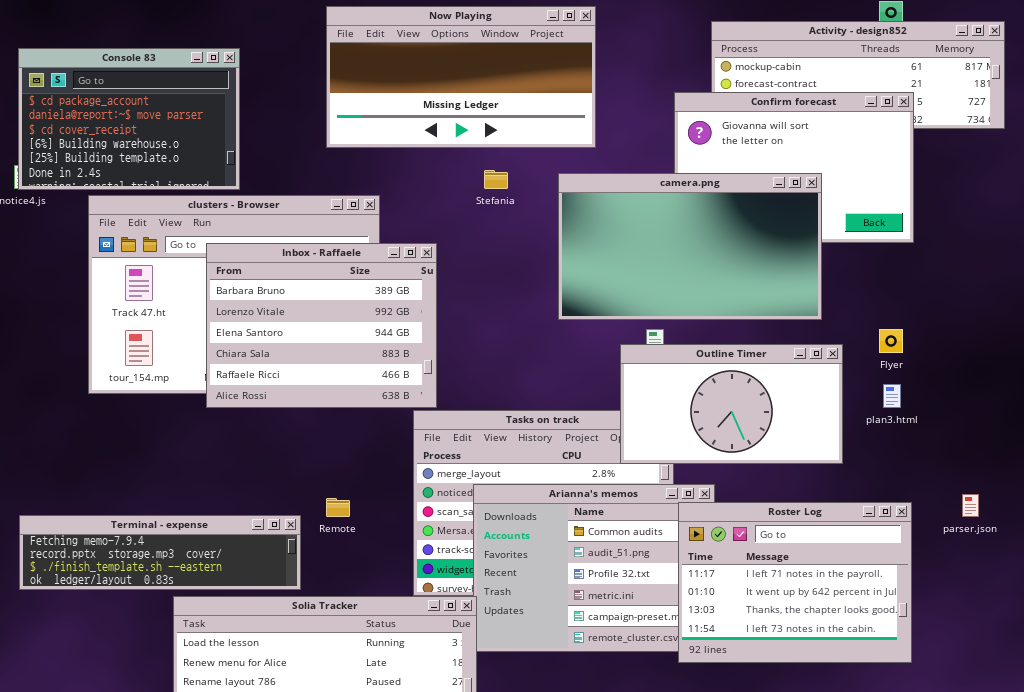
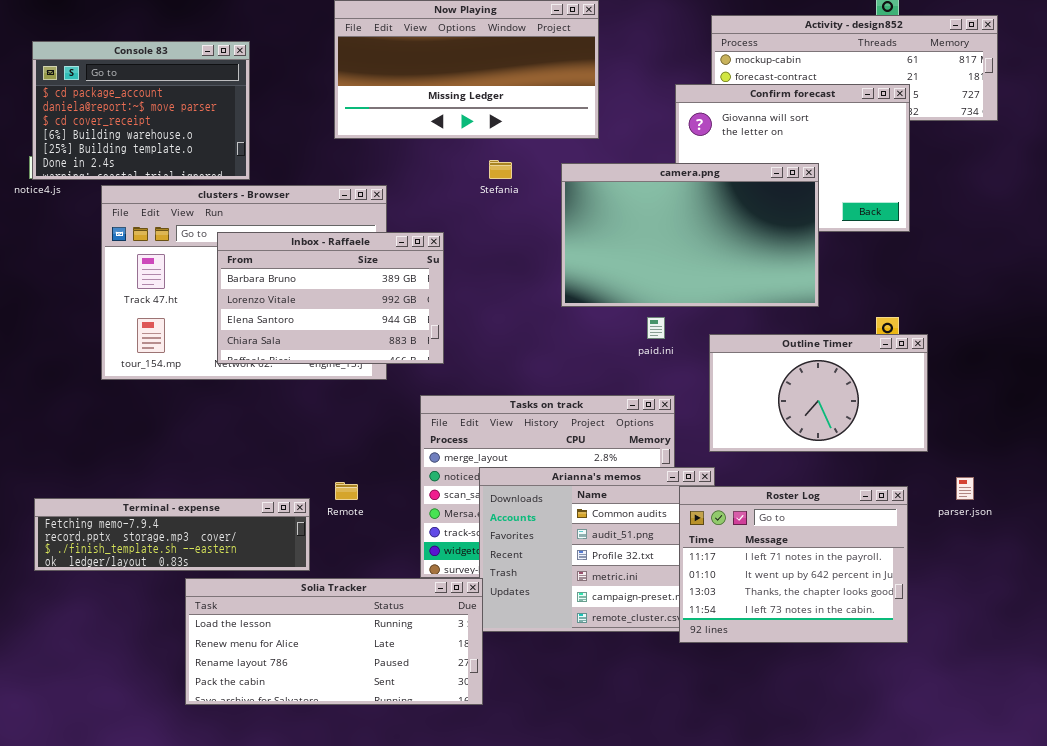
Inbox - Raffaele: [206,243,437,408] -> [217,232,444,364], resized
Outline Timer: [620,344,843,464] -> [709,334,928,452], moved

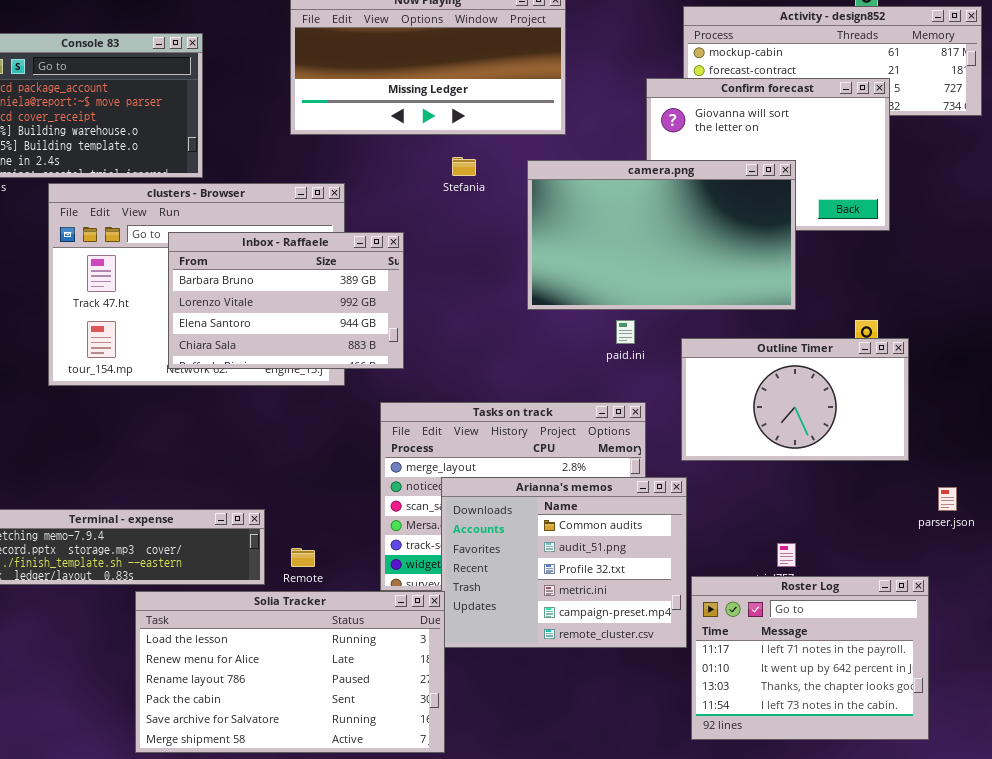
Remote: [335,482,358,500] -> [291,548,315,567], moved
Roster Log: [679,486,908,643] -> [691,576,929,740], moved
Solia Tracker: [185,578,483,705] -> [135,591,445,753], resized

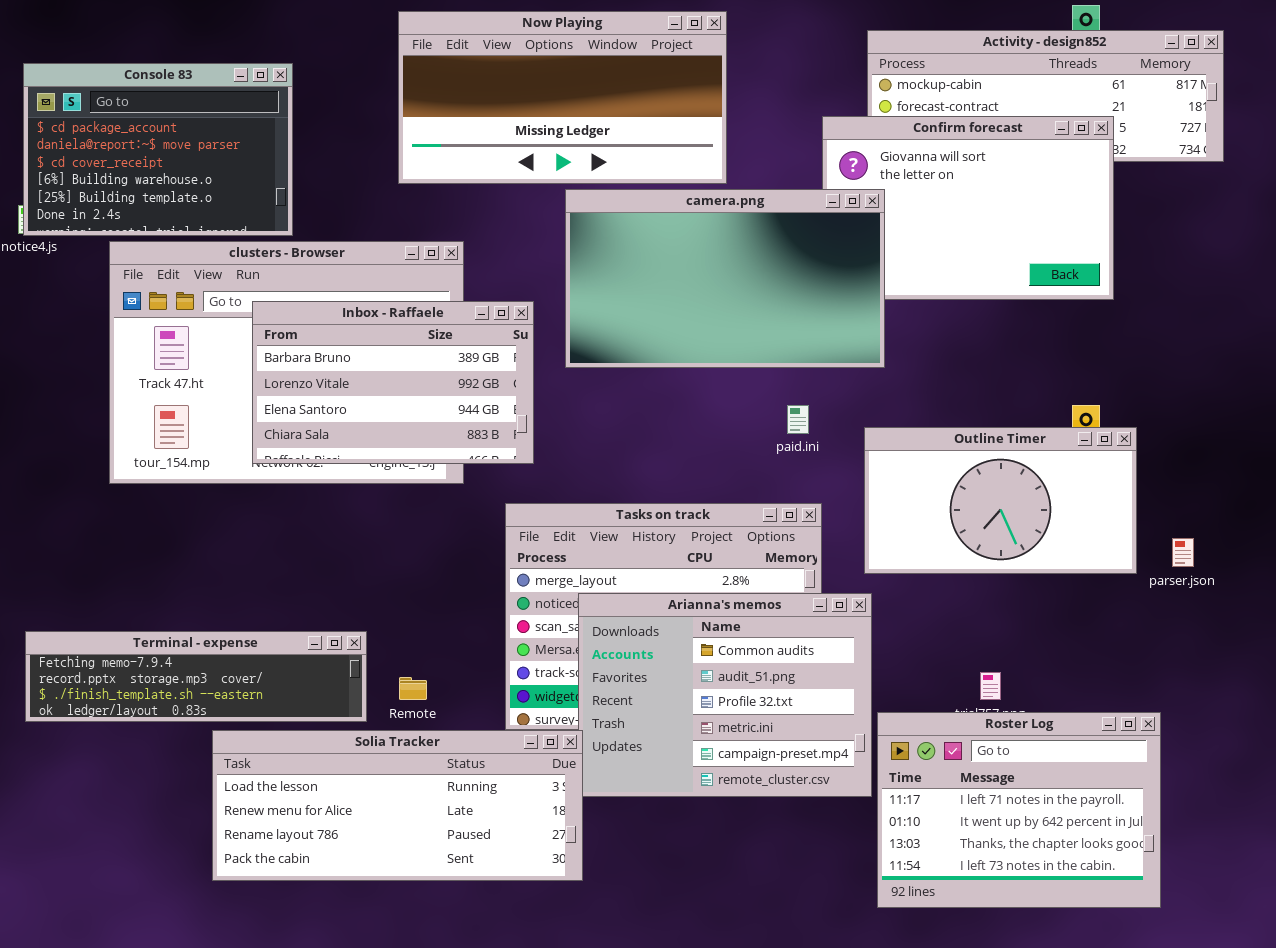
camera.png: [527,160,796,310] -> [565,189,885,368], moved
parser.json: [938,487,957,511] -> [1172,538,1194,567], moved
Solia Tracker: [135,591,445,753] -> [212,730,583,881], resized

